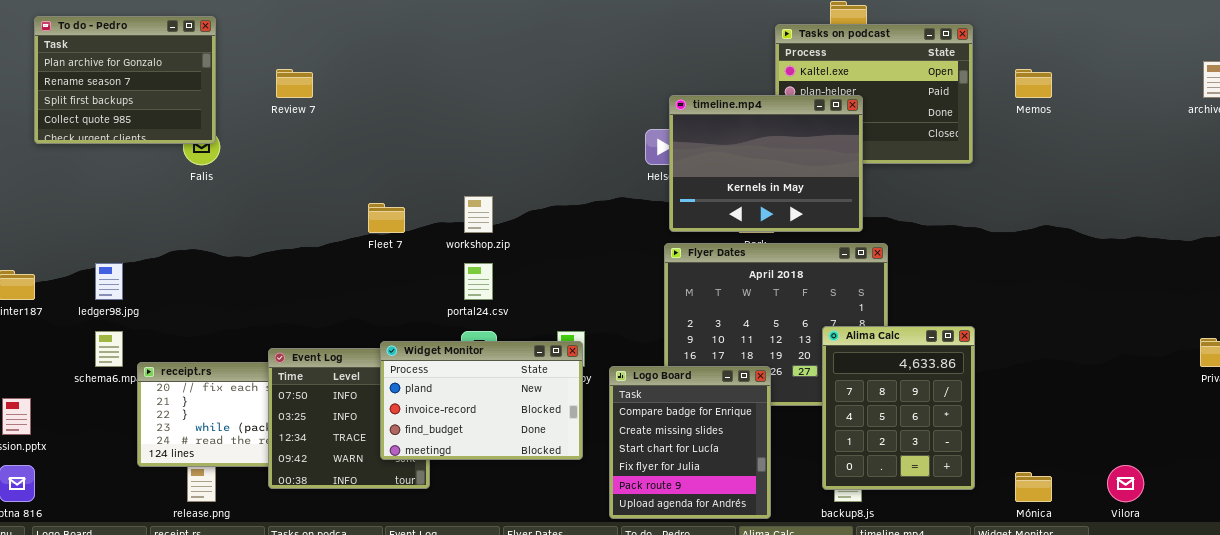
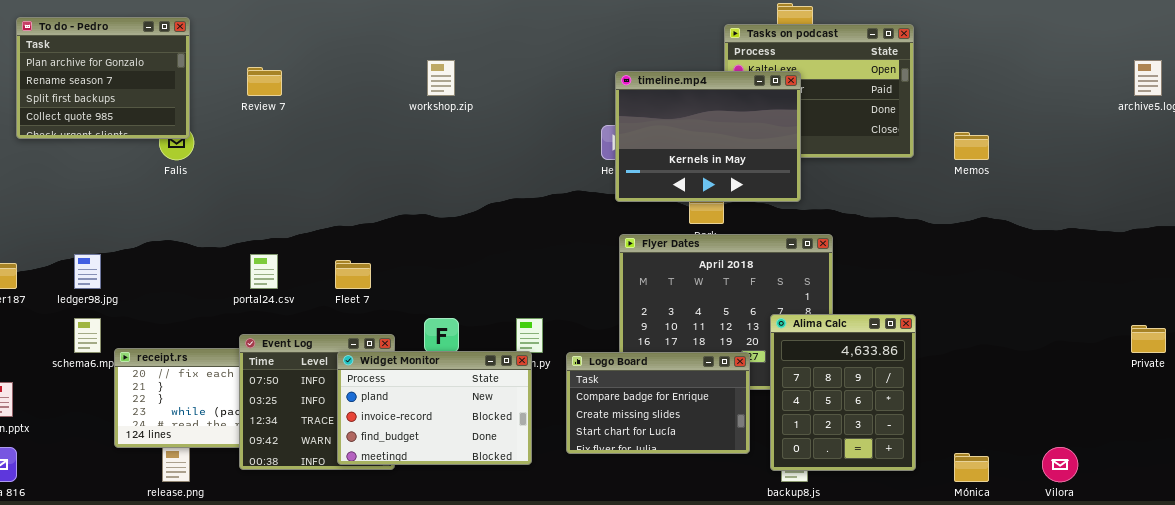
Memos: [1015,69,1052,98] -> [954,132,989,160], moved
timeline.mp4: [669,95,863,232] -> [615,71,801,202], moved
workshop.zip: [464,196,493,233] -> [427,60,455,96], moved
Fleet 7: [368,203,405,233] -> [335,260,371,289], moved
portal24.csv: [464,263,493,300] -> [250,254,278,289], moved
Widget Monitor: [380,341,583,460] -> [337,351,532,465], moved
Logo Board: [609,366,771,519] -> [566,352,750,454], resized

